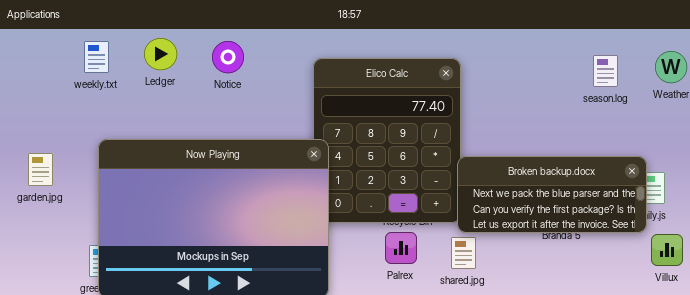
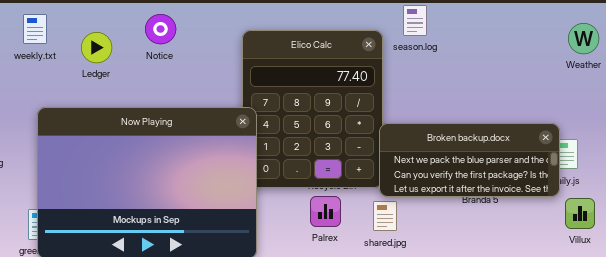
Ledger: [144,38,177,70] -> [81,32,112,63], moved
season.log: [593,55,618,87] -> [403,5,427,36], moved

